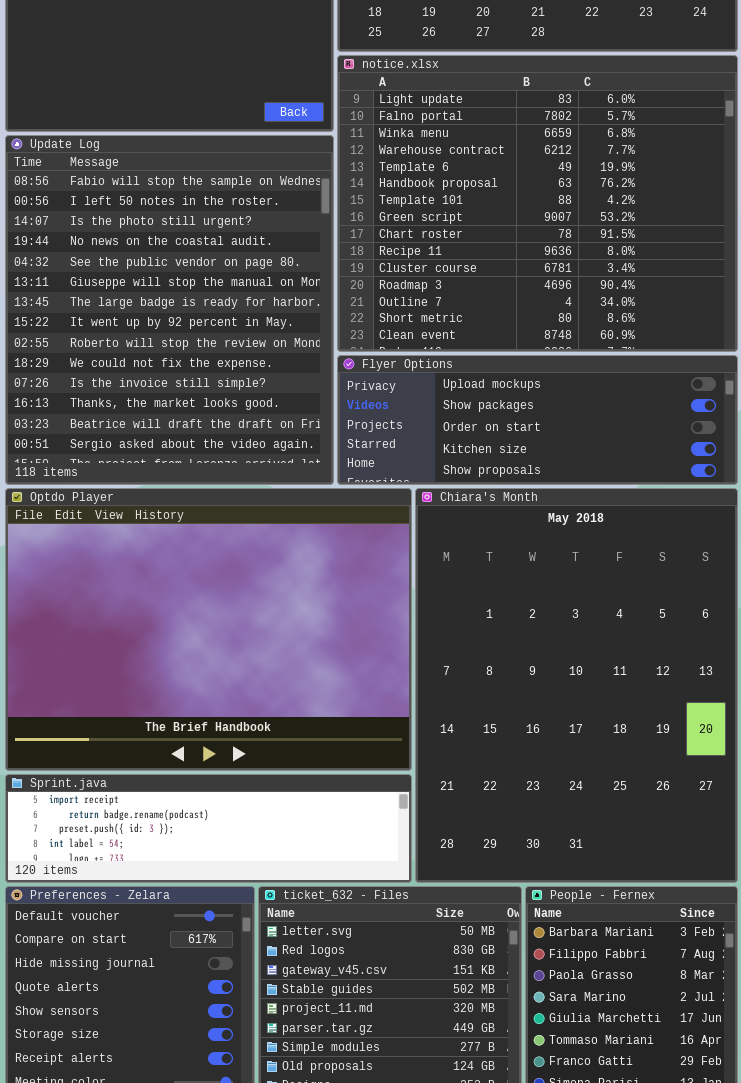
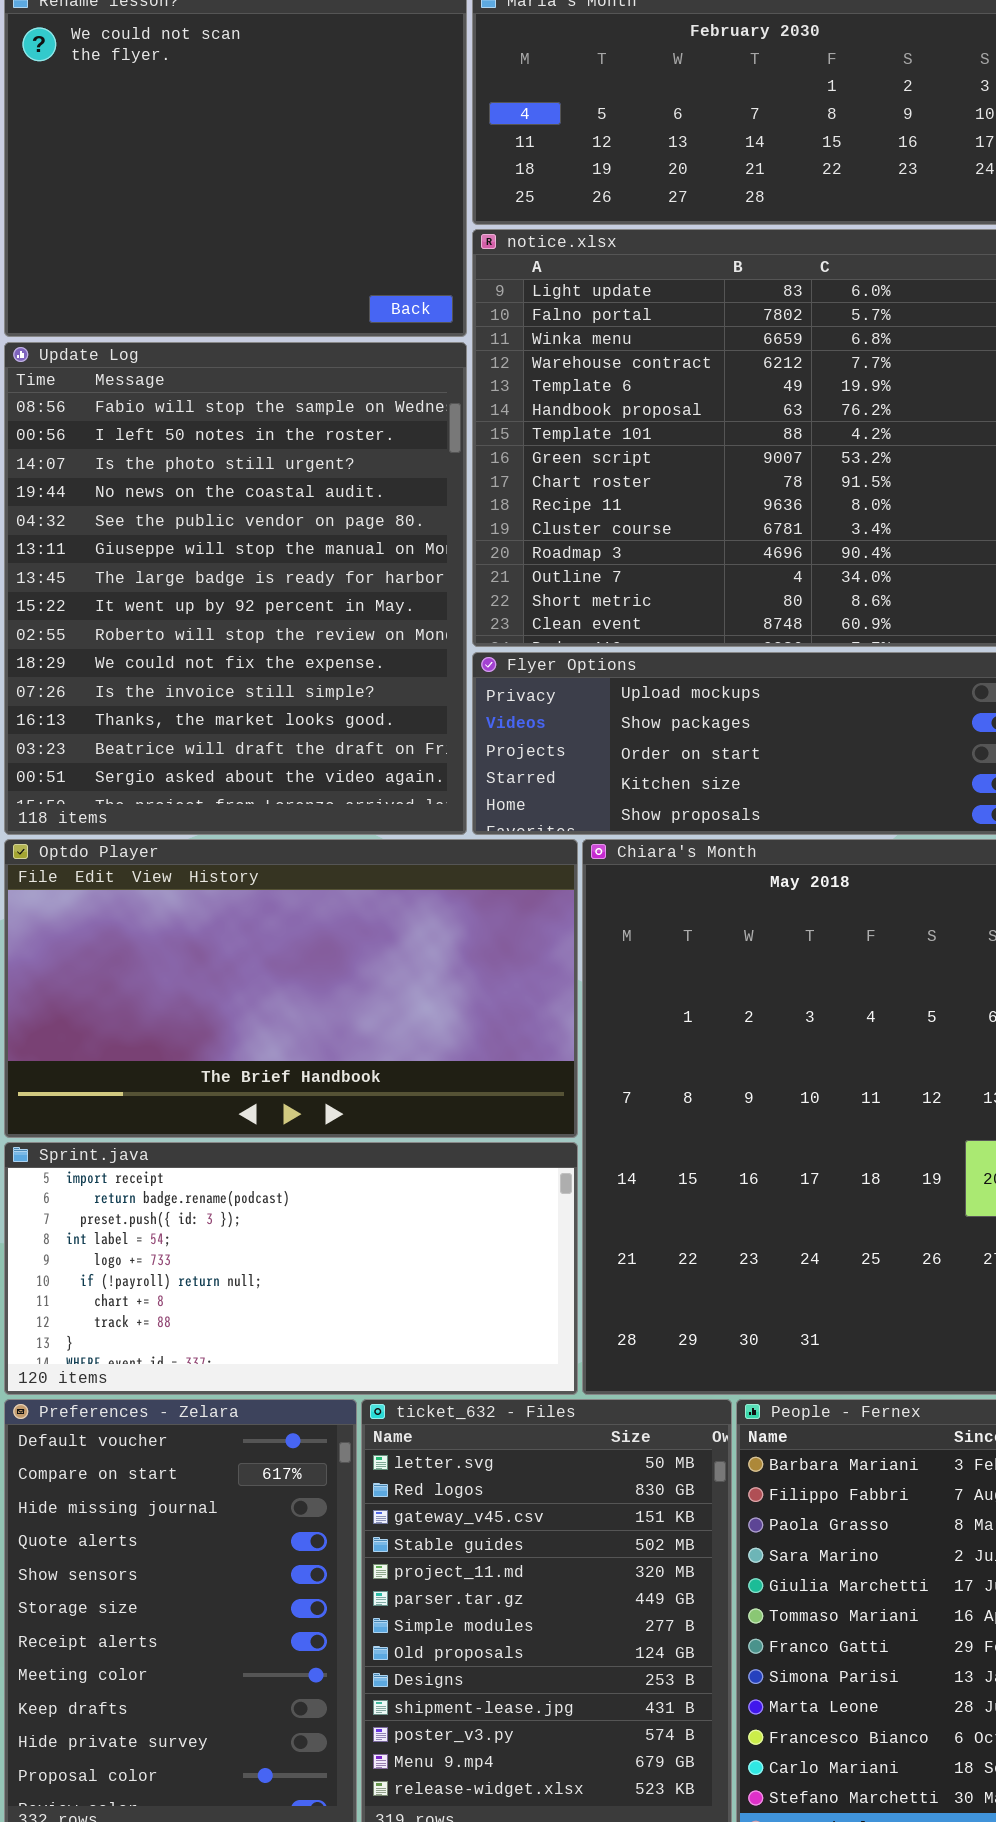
Optdo Player: [5,488,412,771] -> [4,839,578,1138], resized
Sprint.java: [5,774,412,883] -> [4,1142,578,1395], resized

